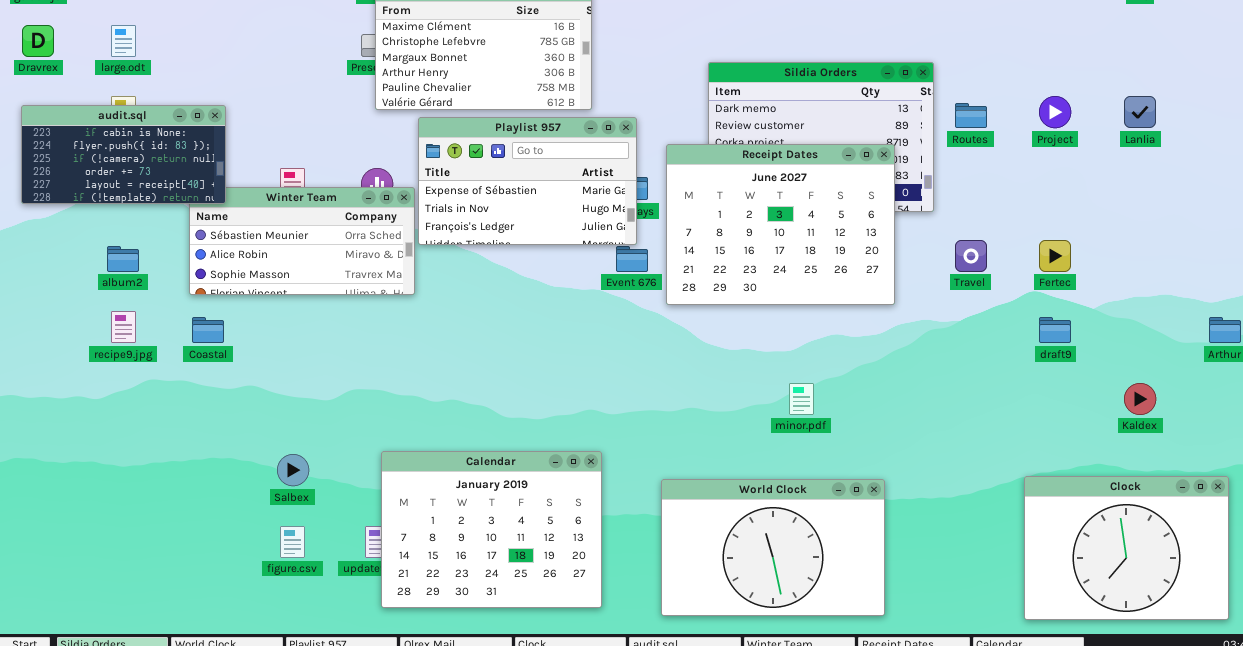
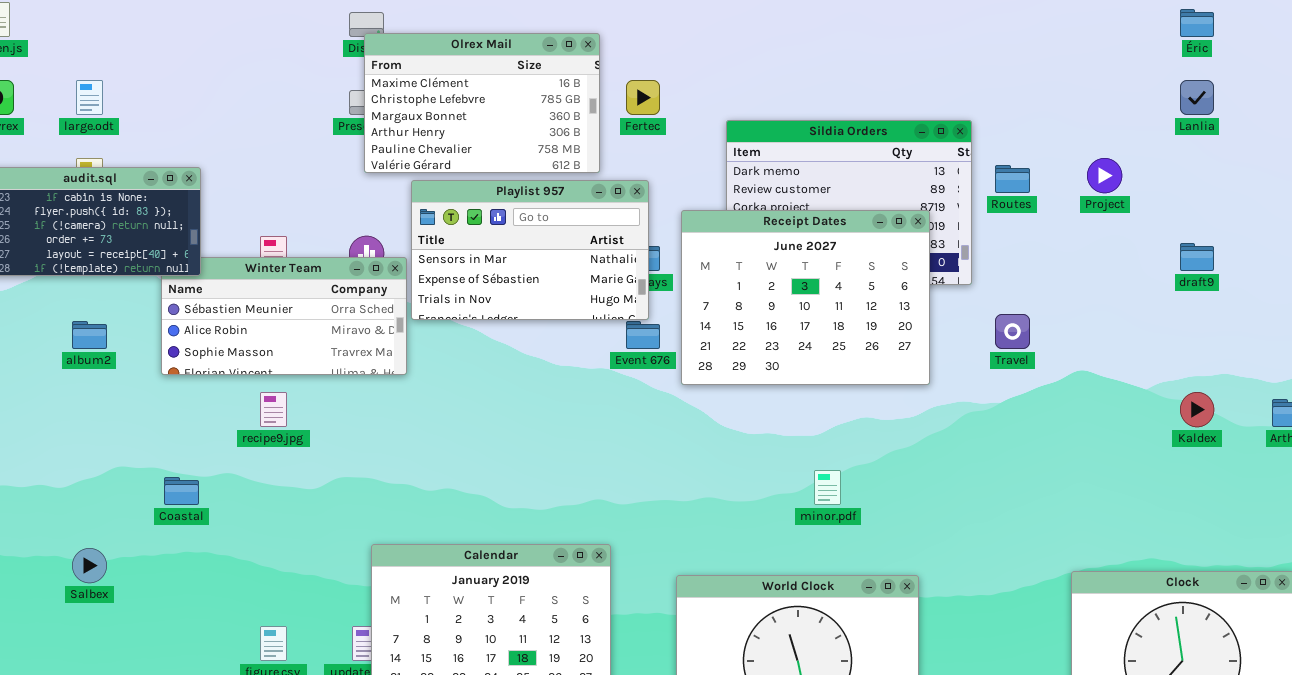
Lanlia: [1124,96,1156,128] -> [1180,80,1214,115], moved
Playlist 957: [418,117,637,245] -> [411,180,649,320], scrolled up 1 row
Fertec: [1039,240,1071,272] -> [626,80,660,115], moved
recipe9.jpg: [111,311,136,343] -> [260,392,287,427], moved
Coastal: [192,317,224,343] -> [164,477,199,505], moved
draft9: [1039,317,1071,343] -> [1180,243,1214,271], moved
Kaldex: [1124,383,1156,415] -> [1180,392,1214,427], moved
Salbex: [277,454,309,486] -> [72,548,107,583], moved

